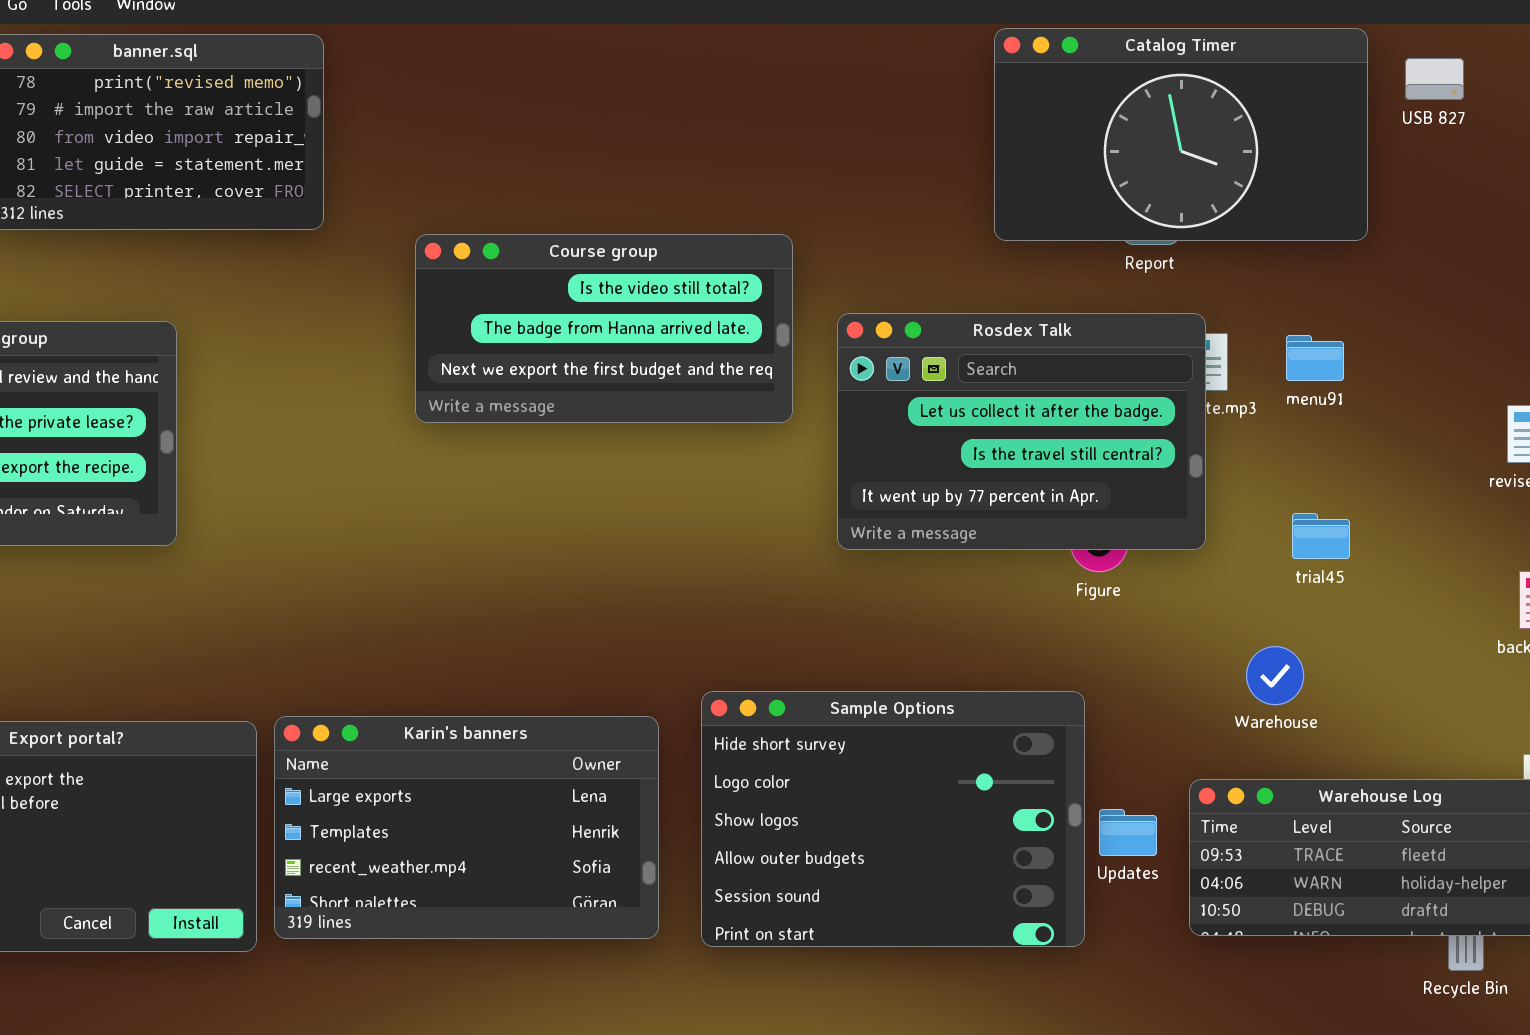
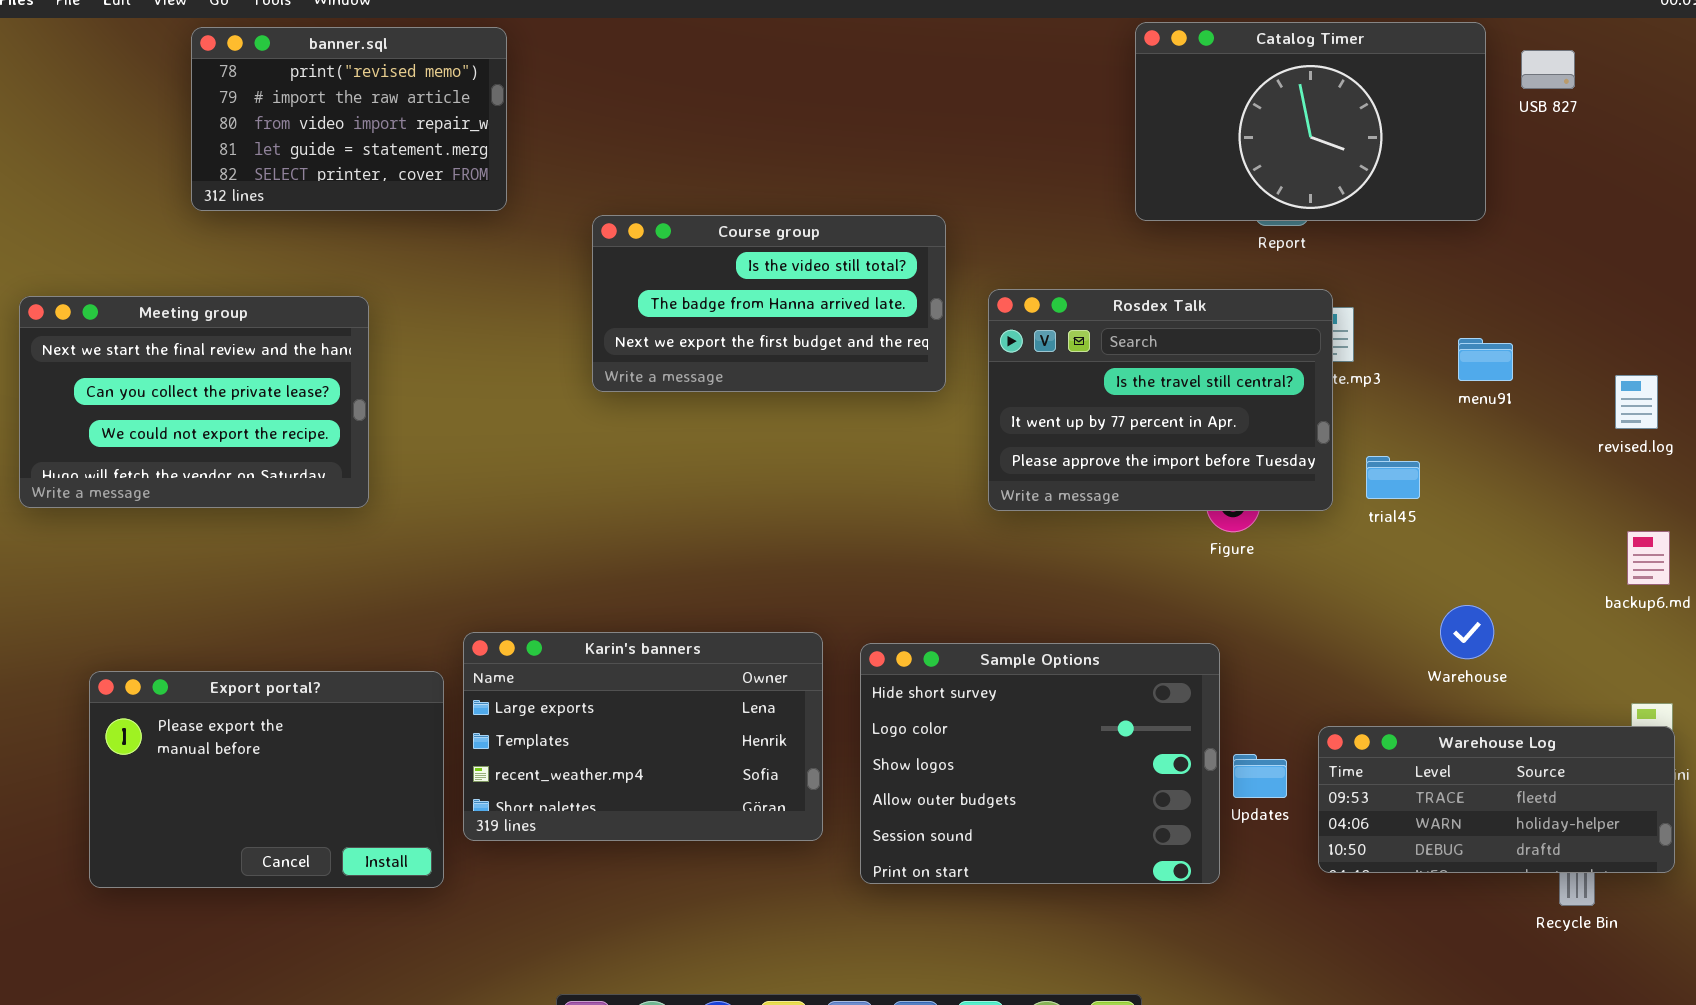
Rosdex Talk: [837,313,1206,550] -> [988,289,1333,511], scrolled down 1 row
menu91: [1286,335,1344,381] -> [1458,338,1513,381], moved
trial45: [1292,513,1350,559] -> [1366,456,1420,499], moved
Warehouse: [1246,646,1304,705] -> [1440,605,1494,659], moved
Karin's banners: [274,716,659,939] -> [463,632,823,841], moved

